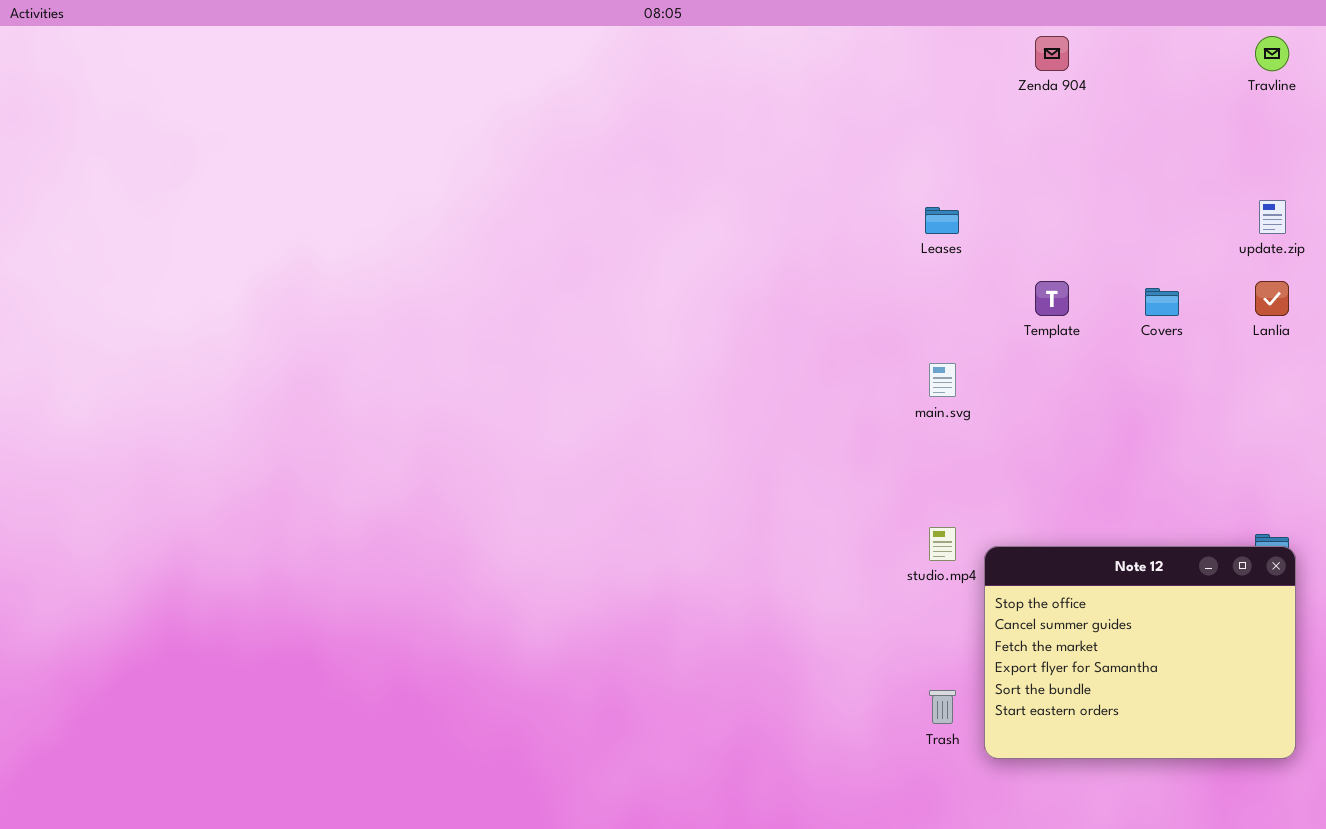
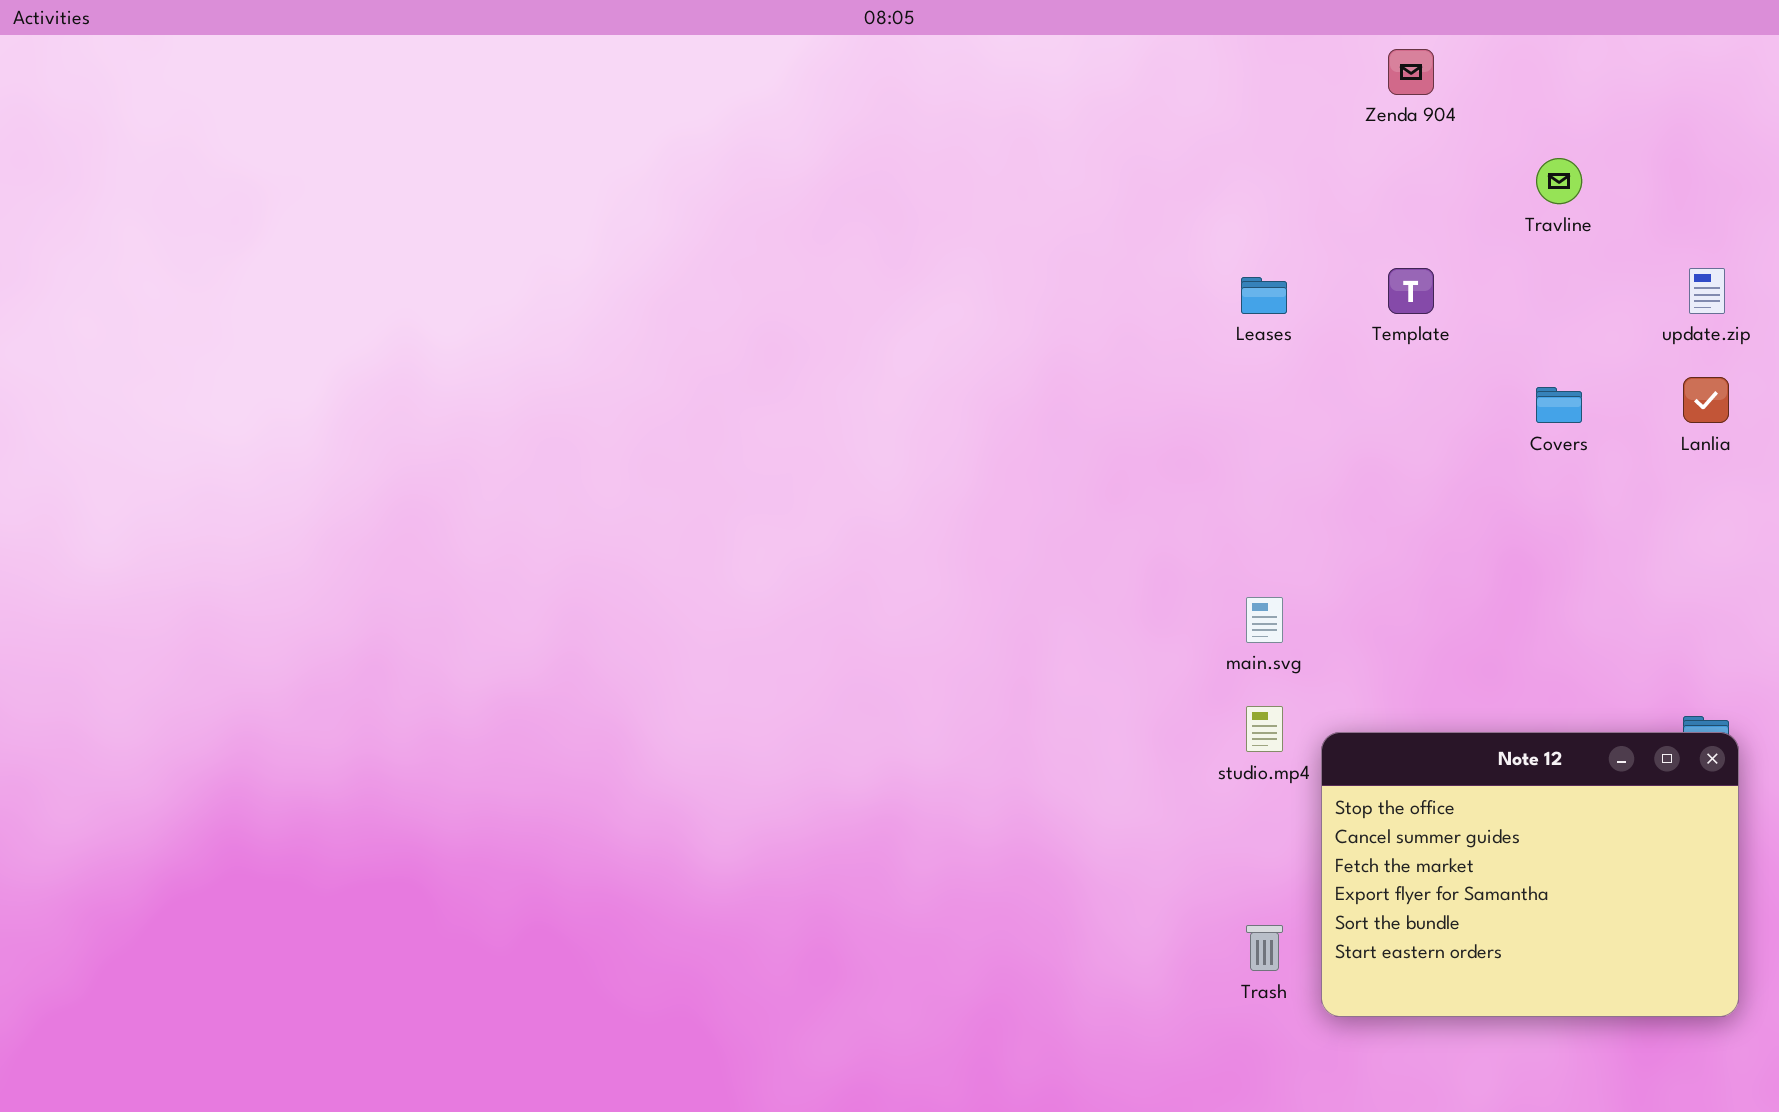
Travline: [1255,36,1289,71] -> [1536,158,1582,204], moved
Template: [1035,281,1069,316] -> [1388,268,1434,314], moved
main.svg: [929,363,956,397] -> [1246,597,1283,643], moved

